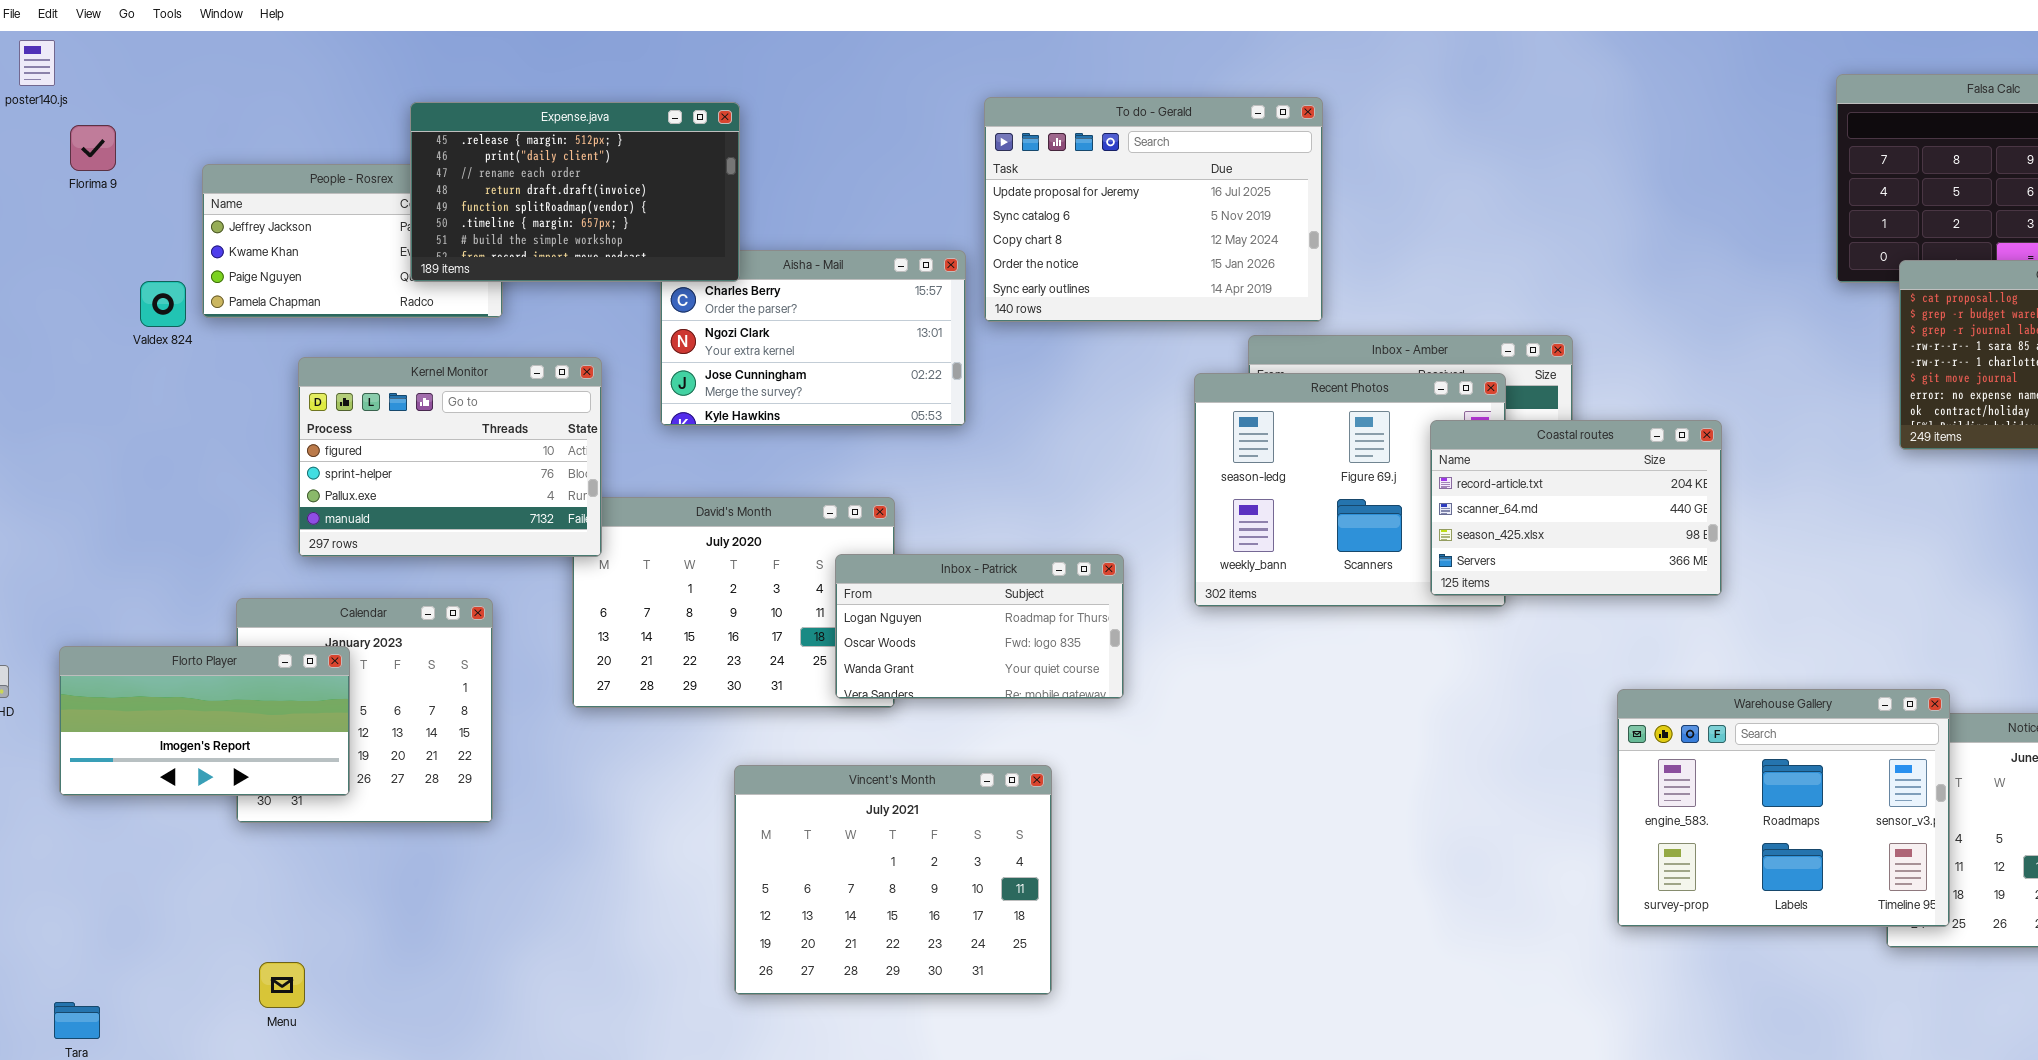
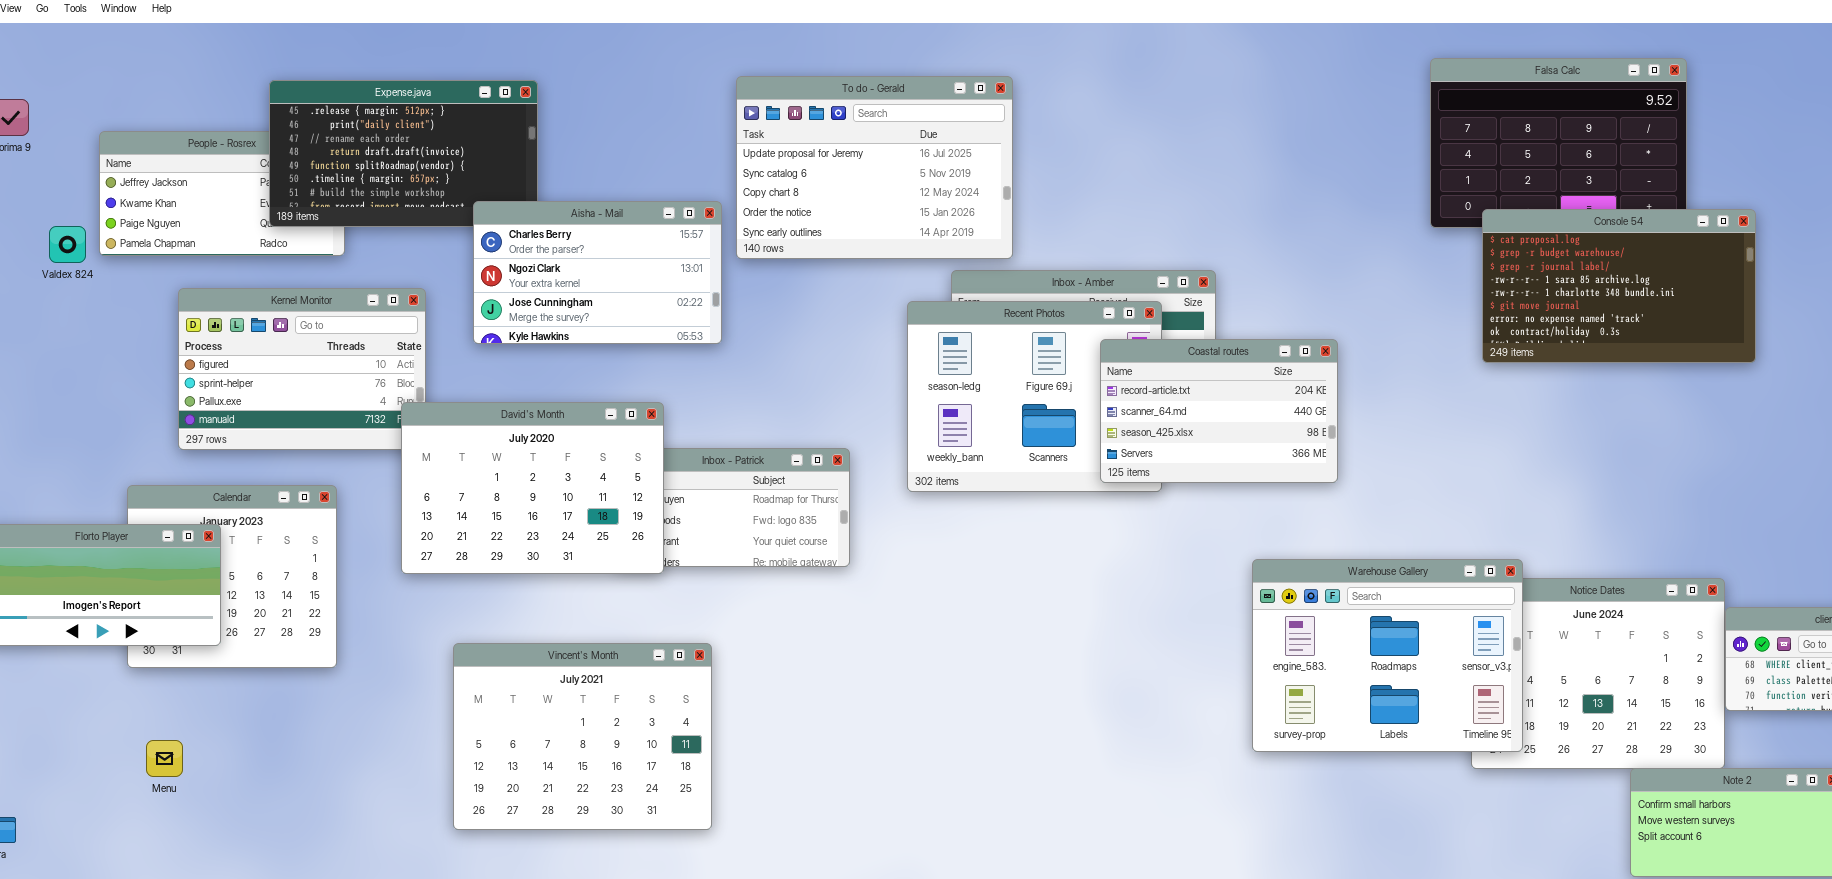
Aisha - Mail: [660,250,966,426] -> [473,201,722,344], raised
David's Month: [572,497,895,708] -> [401,402,664,574], raised
Vincent's Month: [734,765,1052,995] -> [453,643,712,830], moved
Menu: [259,962,305,1008] -> [146,740,183,777], moved

